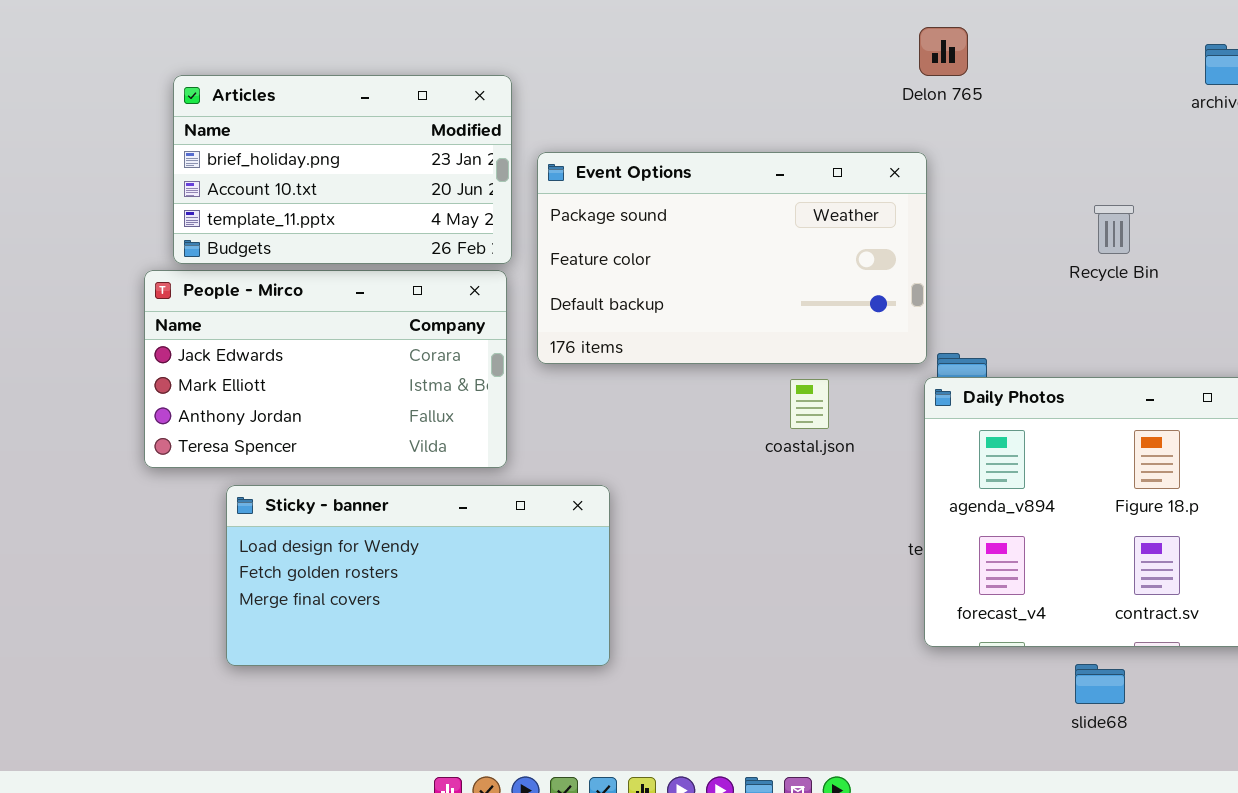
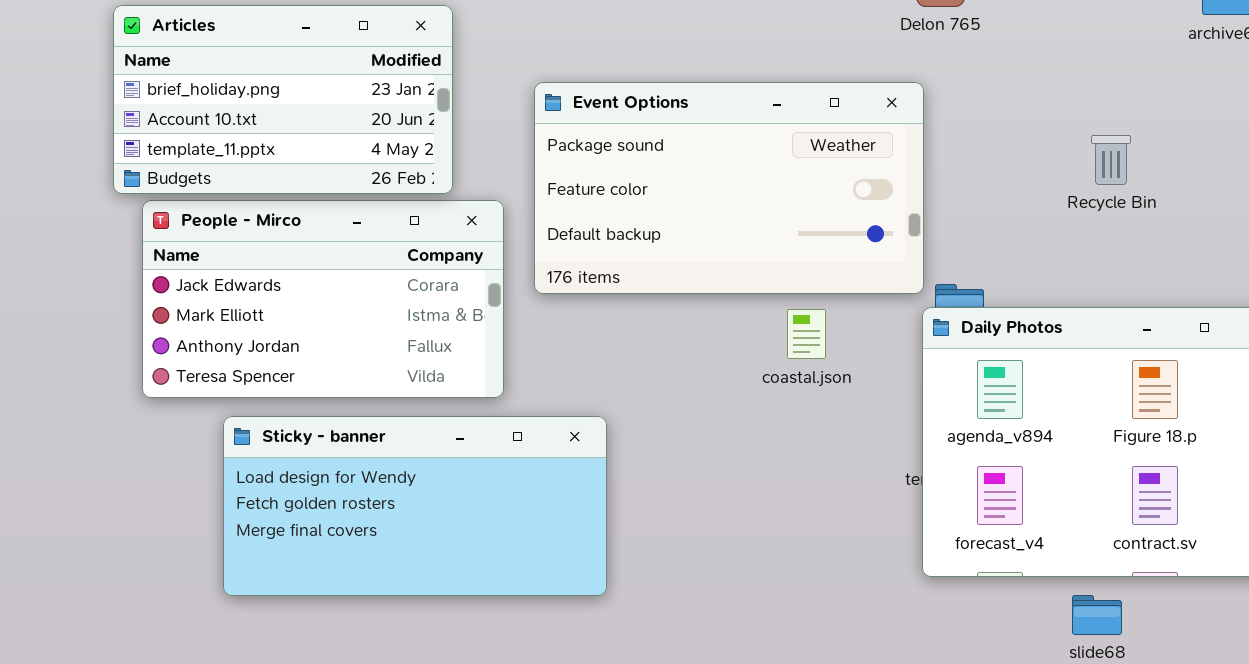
Articles: [173,75,512,264] -> [113,5,453,194], moved

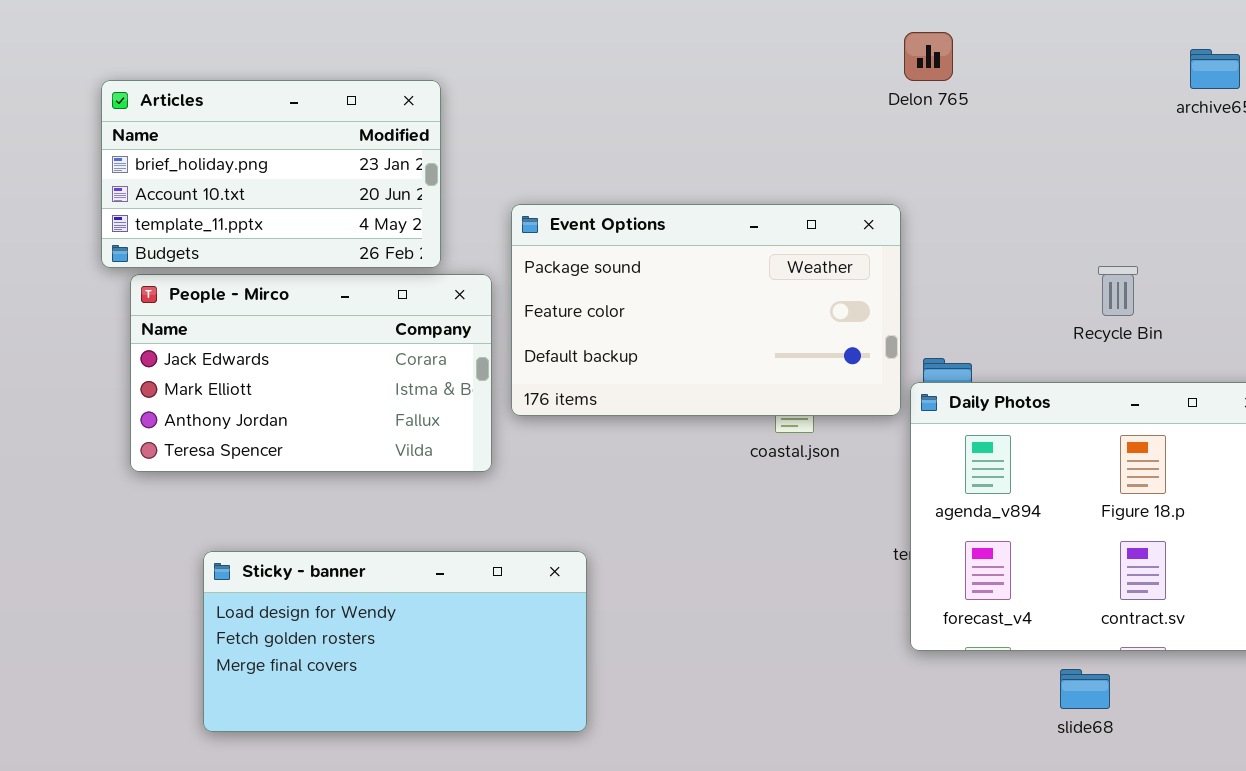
Event Options: [534,82,924,294] -> [511,204,901,416], moved
Recycle Bin: [1091,135,1131,185] -> [1098,266,1138,316], moved
Sticky - banner: [223,416,607,596] -> [203,551,587,732], moved

